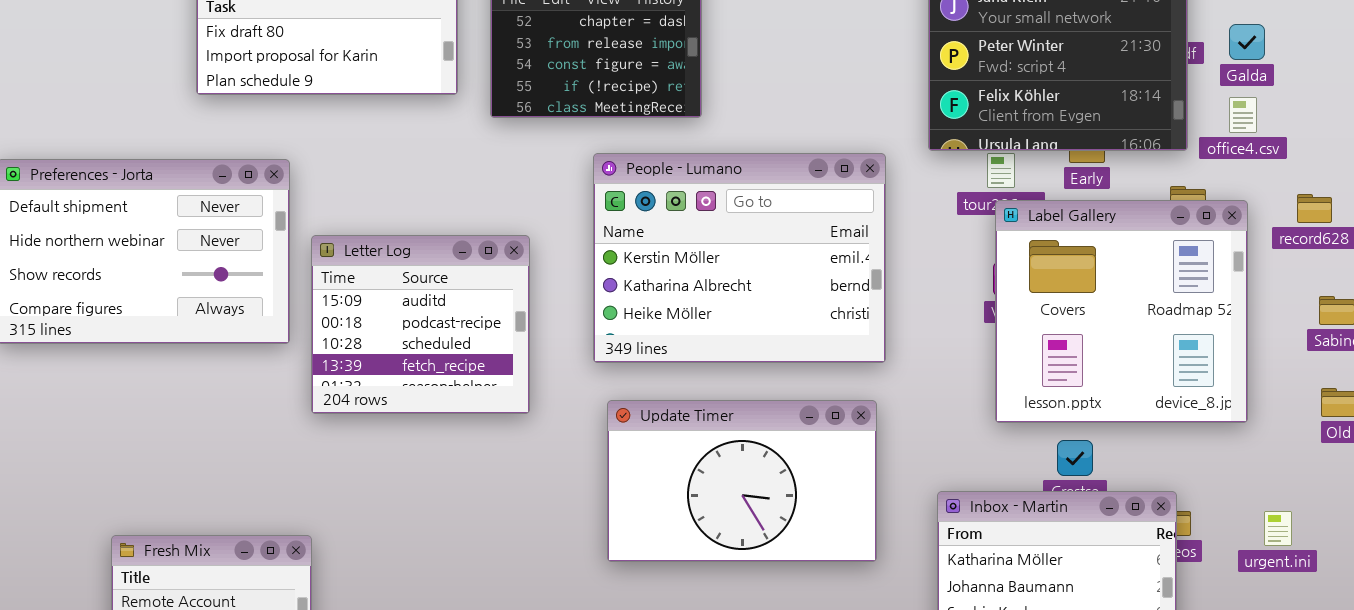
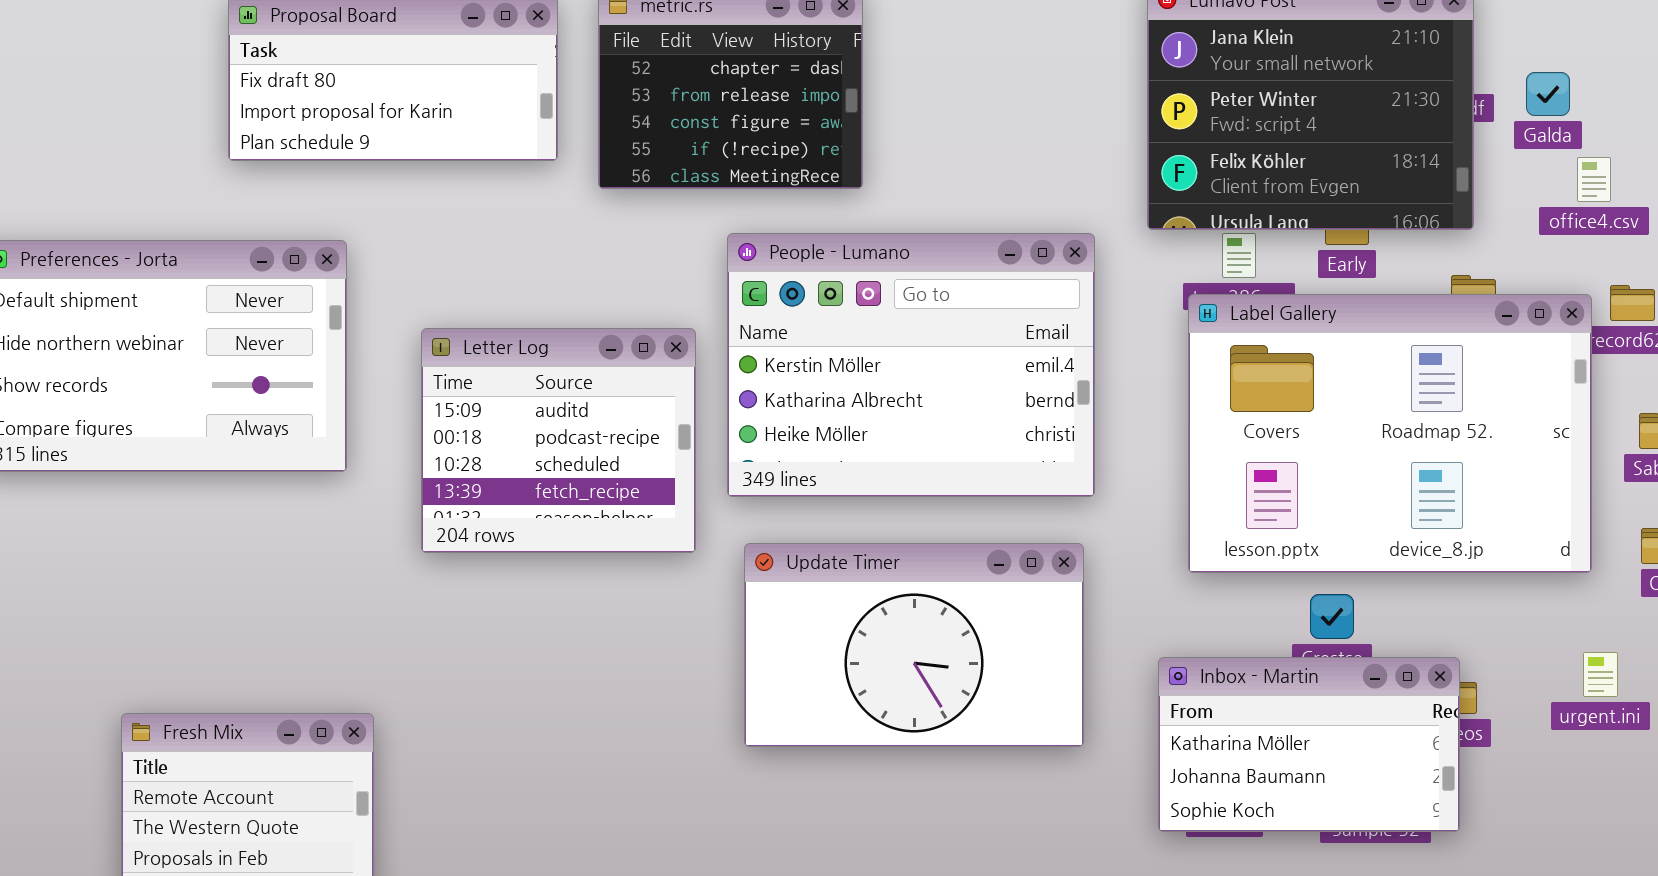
office4.csv: [1229,97,1257,133] -> [1577,157,1611,202], moved
Label Gallery: [995,200,1248,423] -> [1188,294,1592,573], moved, resized
Letter Log: [311,235,530,414] -> [421,328,696,553], moved
urgent.ini: [1264,511,1292,546] -> [1583,652,1618,697], moved

